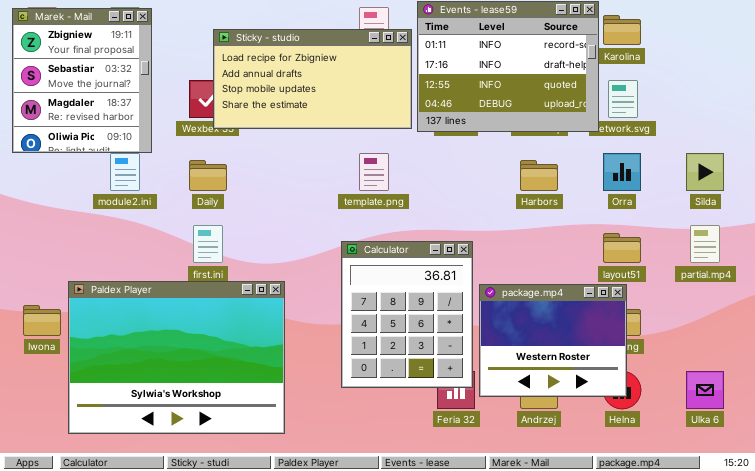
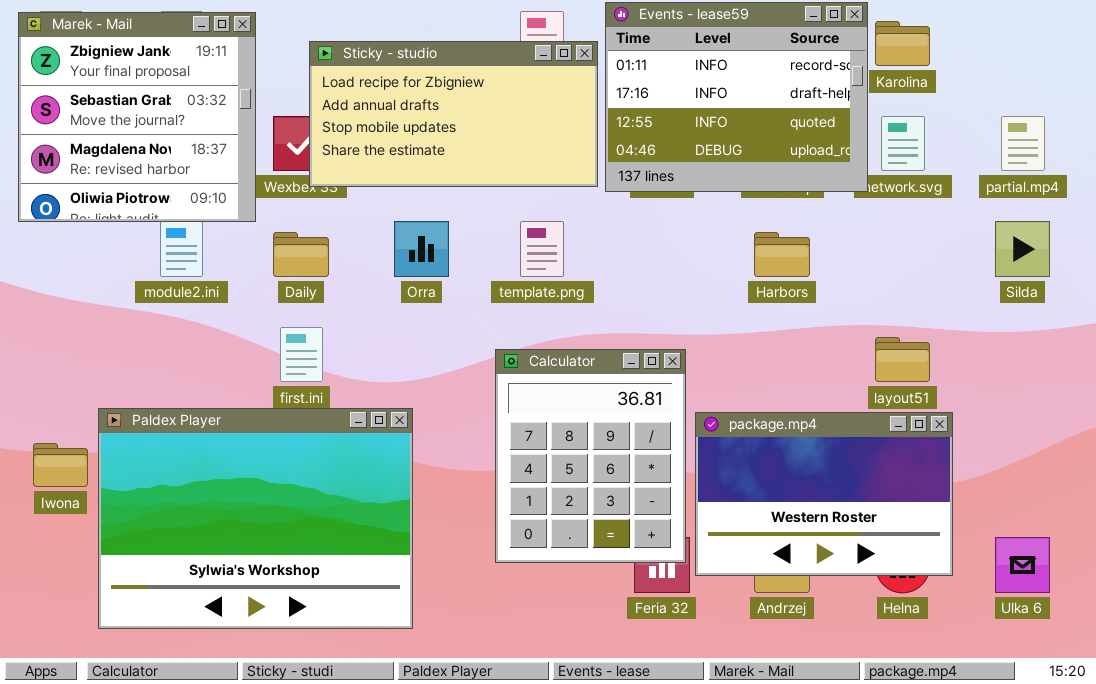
Marek - Mail: [12,8,152,153] -> [18,12,256,222], resized
Orra: [603,153,641,191] -> [394,221,449,277], moved
partial.mp4: [690,225,720,263] -> [1001,116,1045,171], moved
package.mp4: [479,284,627,397] -> [695,412,953,576], resized

